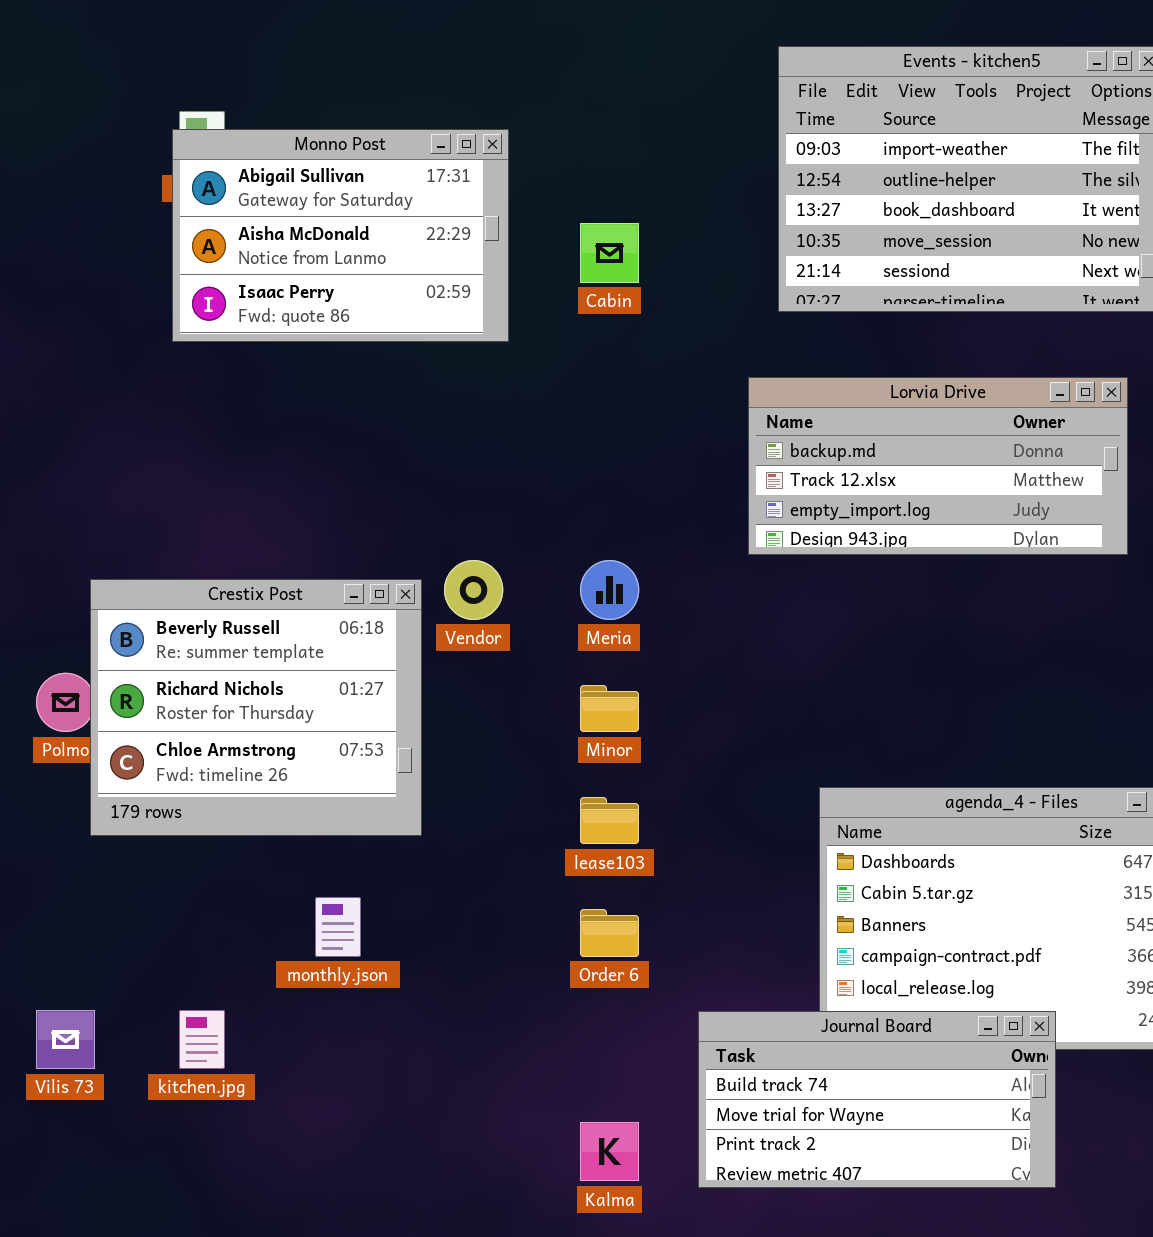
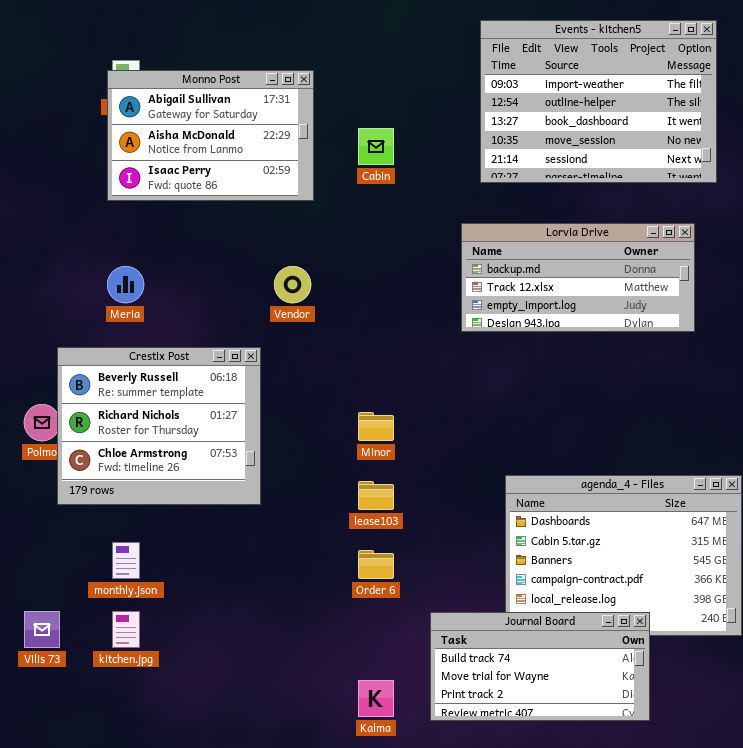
Vendor: [444,560,503,620] -> [274,266,311,303], moved
Meria: [580,560,639,620] -> [107,266,144,303], moved
monthly.json: [315,897,361,957] -> [112,542,140,579], moved

